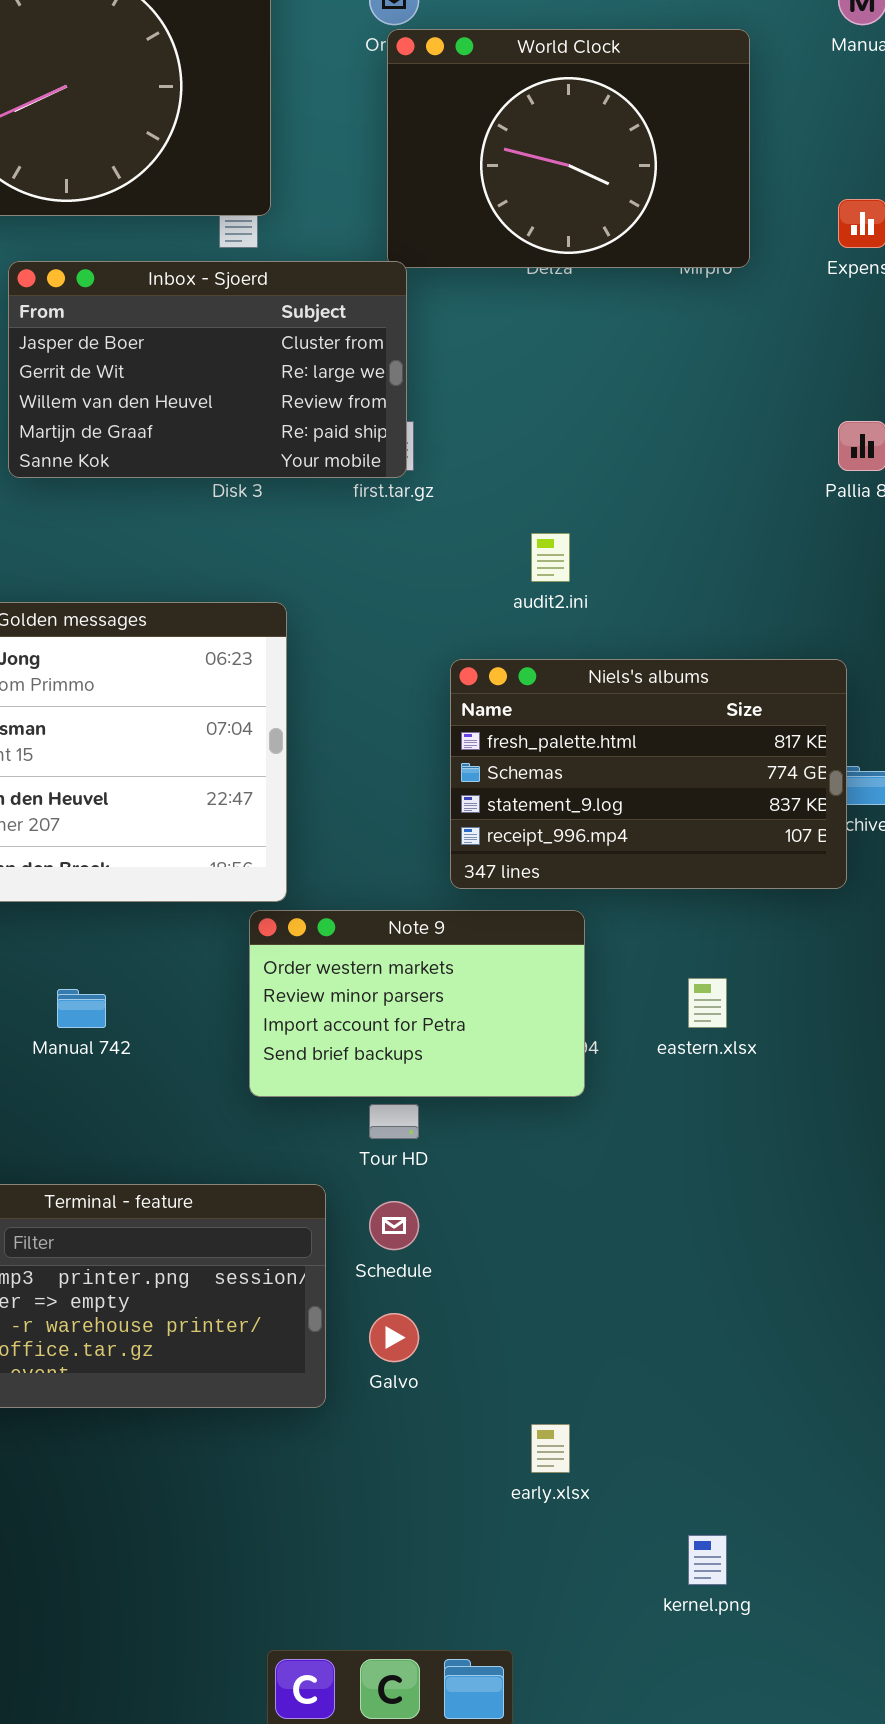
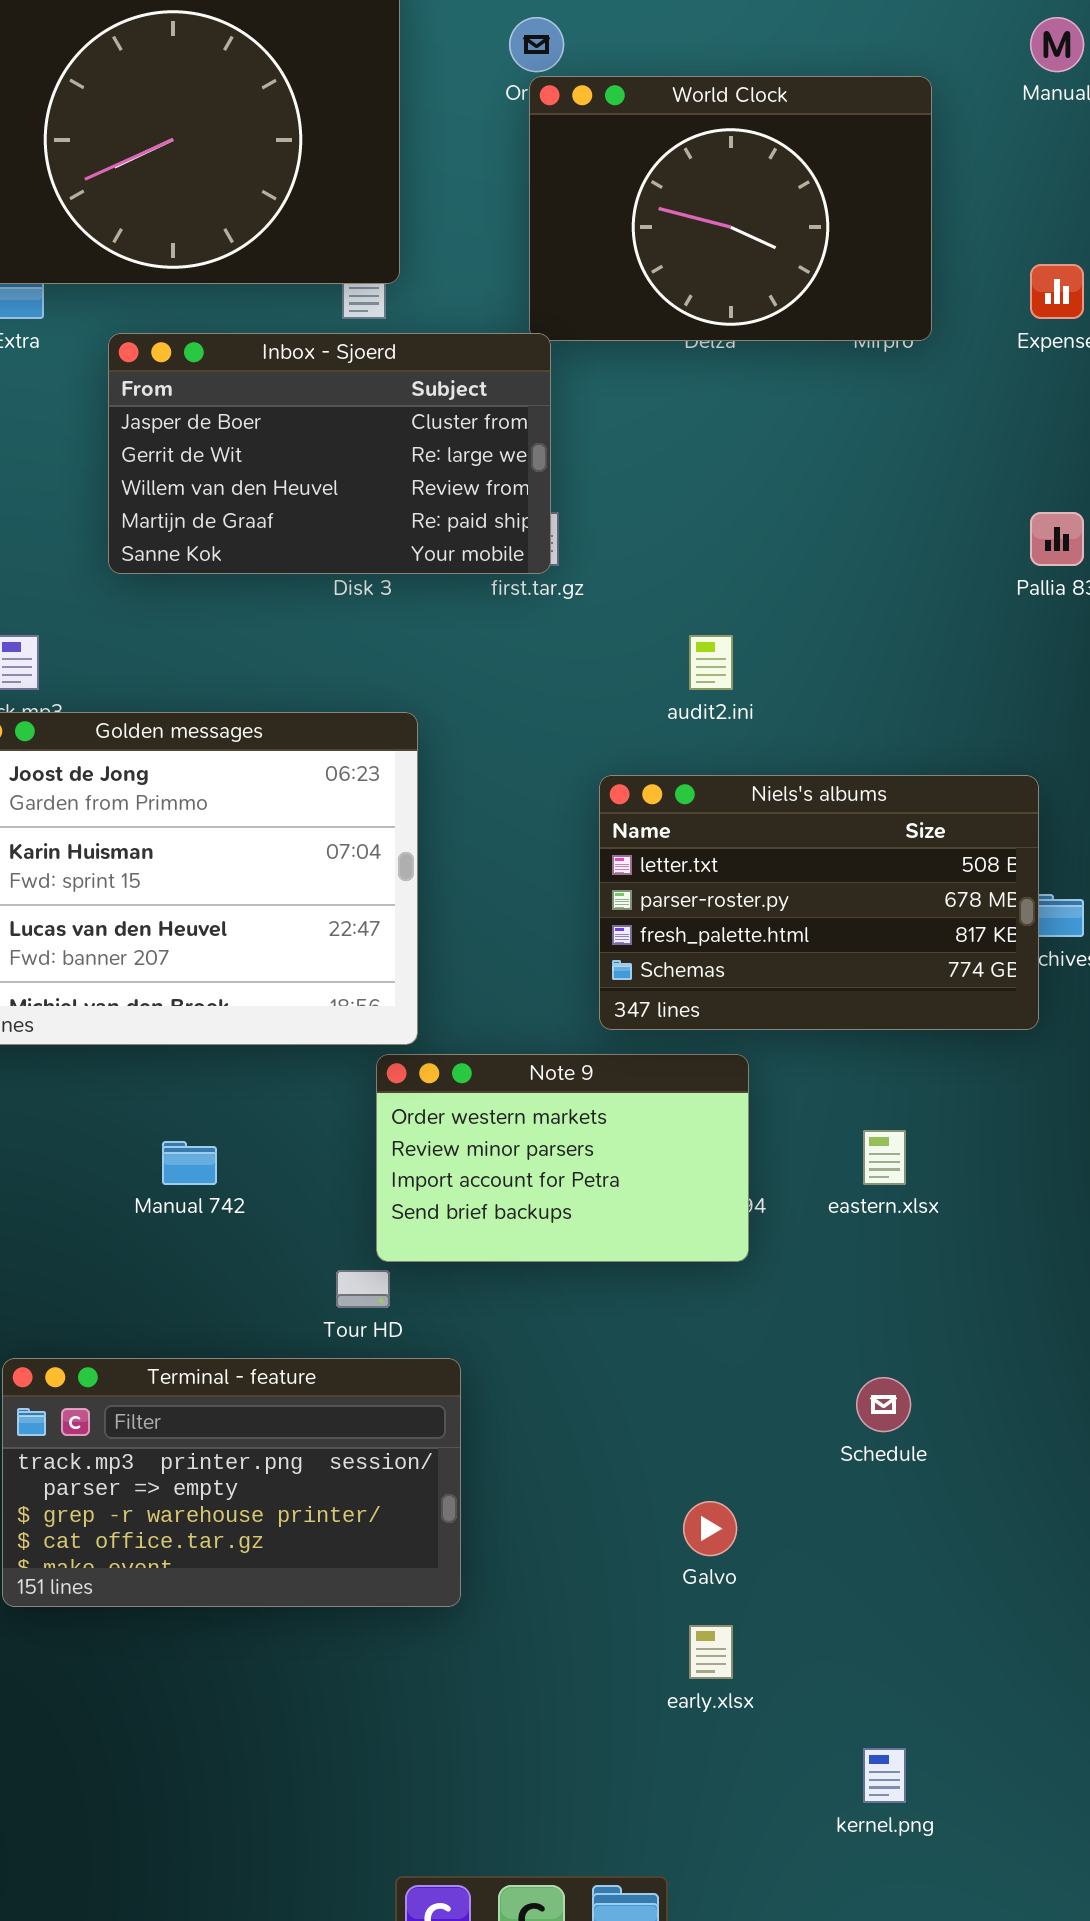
Niels's albums: [450,659,847,889] -> [599,775,1039,1030], scrolled up 2 rows
Tour HD: [369,1104,419,1139] -> [336,1270,390,1308], moved
Schedule: [369,1201,419,1250] -> [856,1377,911,1432], moved
Galvo: [369,1313,419,1362] -> [683,1501,737,1556], moved

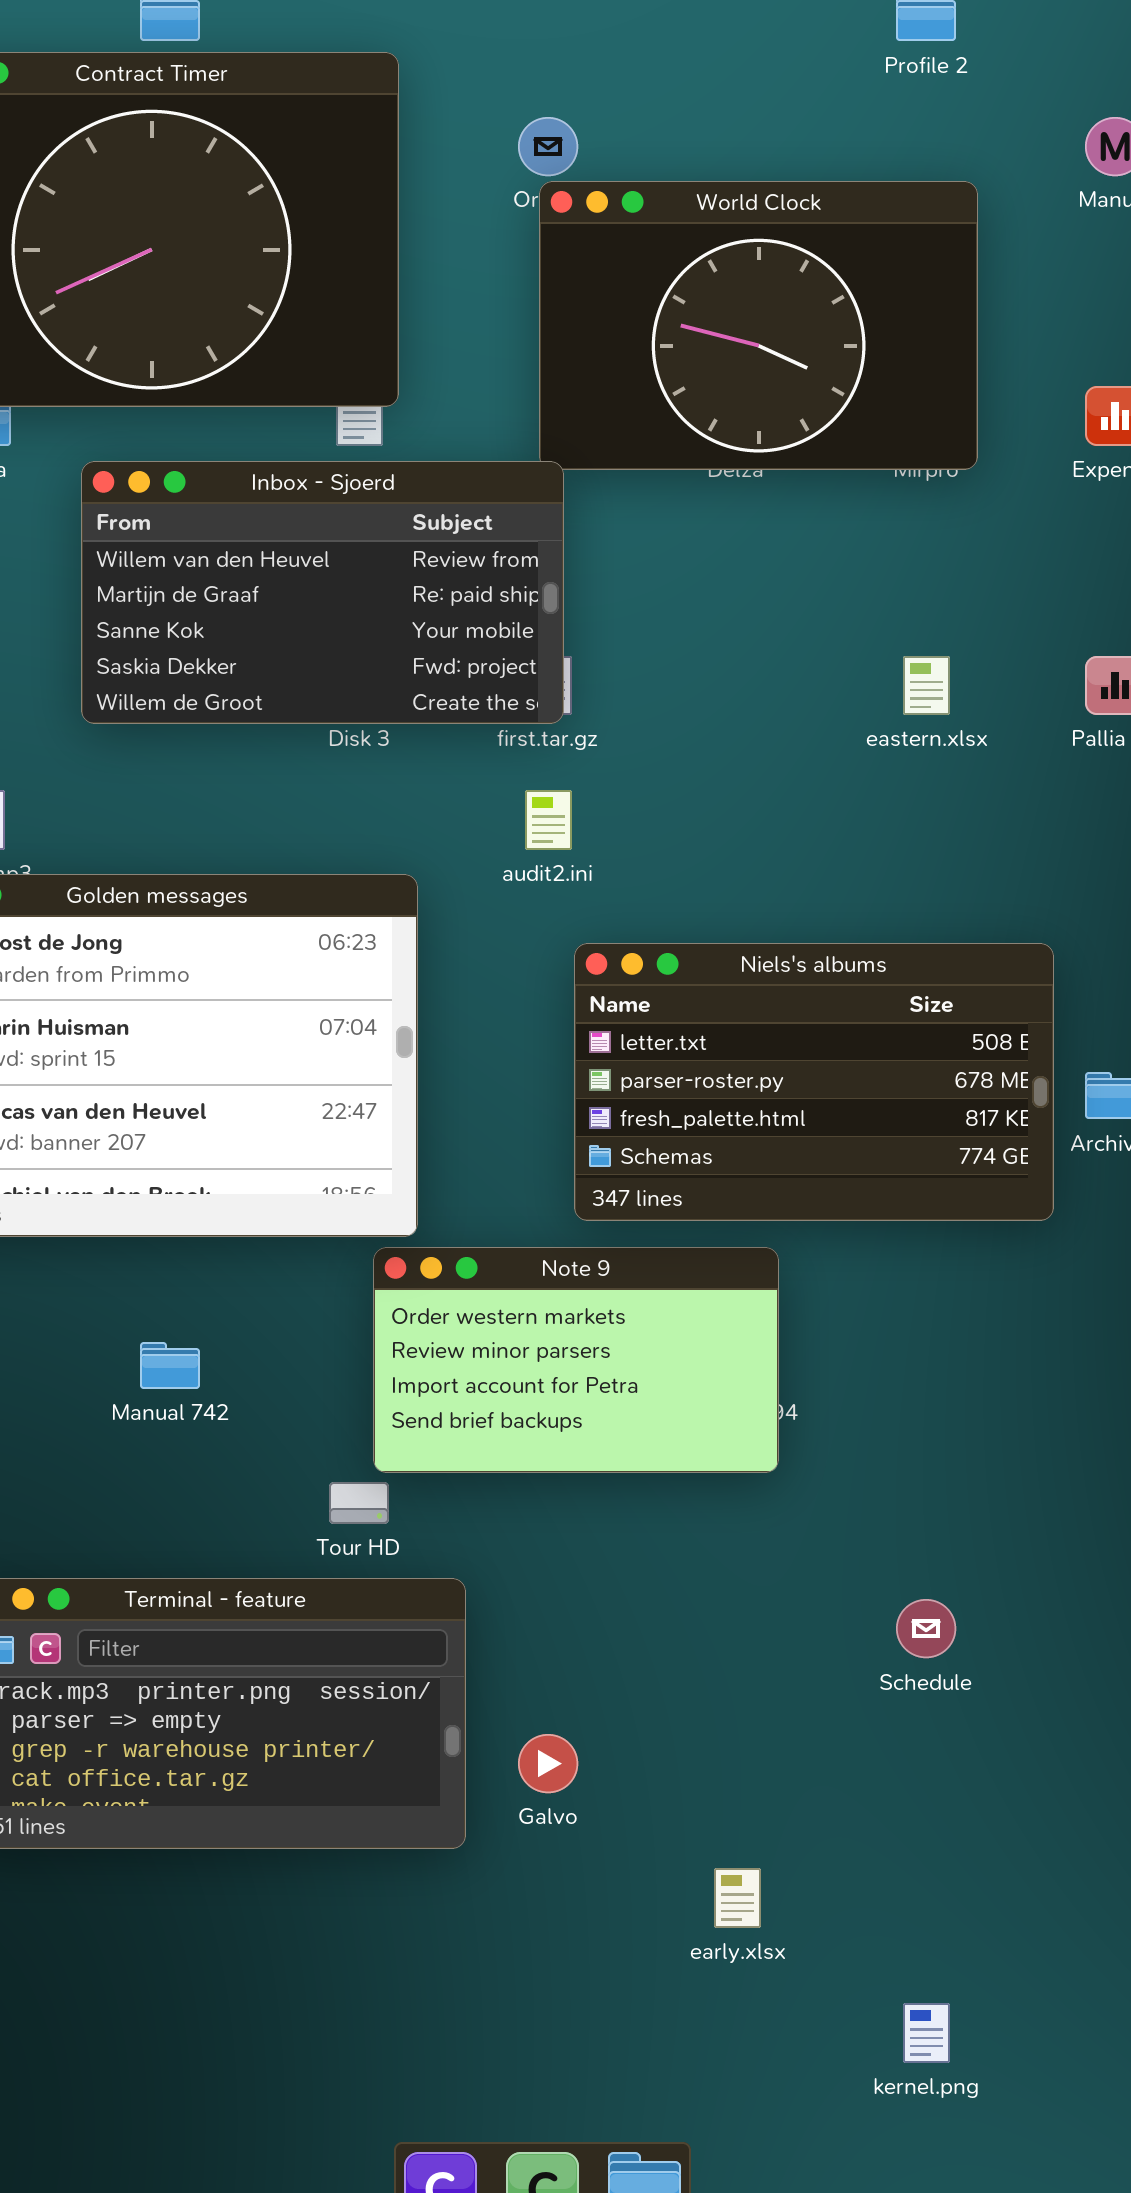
Inbox - Sjoerd: [108,333,551,574] -> [81,461,564,724], scrolled down 2 rows
audit2.ini: [689,635,733,690] -> [525,790,572,850], moved
Niels's albums: [599,775,1039,1030] -> [574,943,1054,1221], moved
eastern.xlsx: [863,1130,906,1185] -> [903,656,950,715], moved
Galvo: [683,1501,737,1556] -> [518,1734,578,1793], moved

